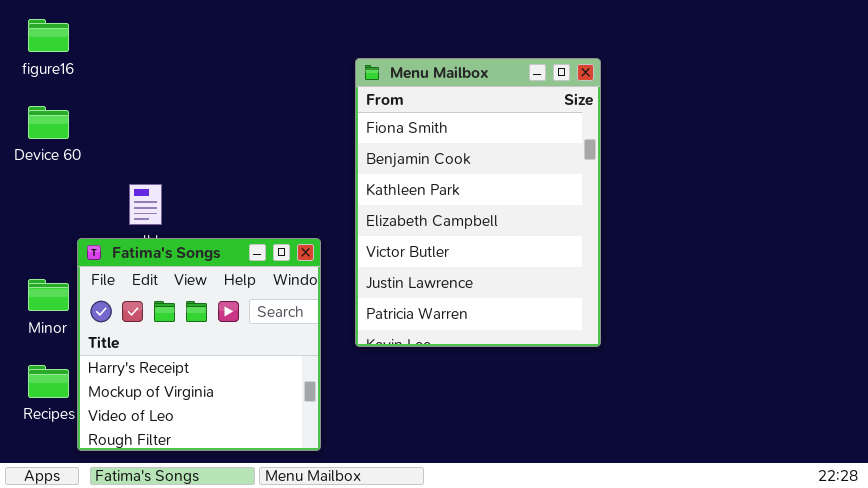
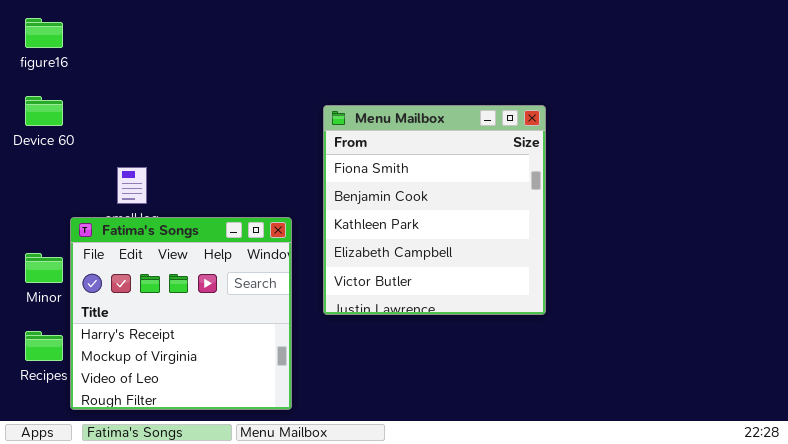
Menu Mailbox: [355,58,601,347] -> [323,105,546,315], resized

